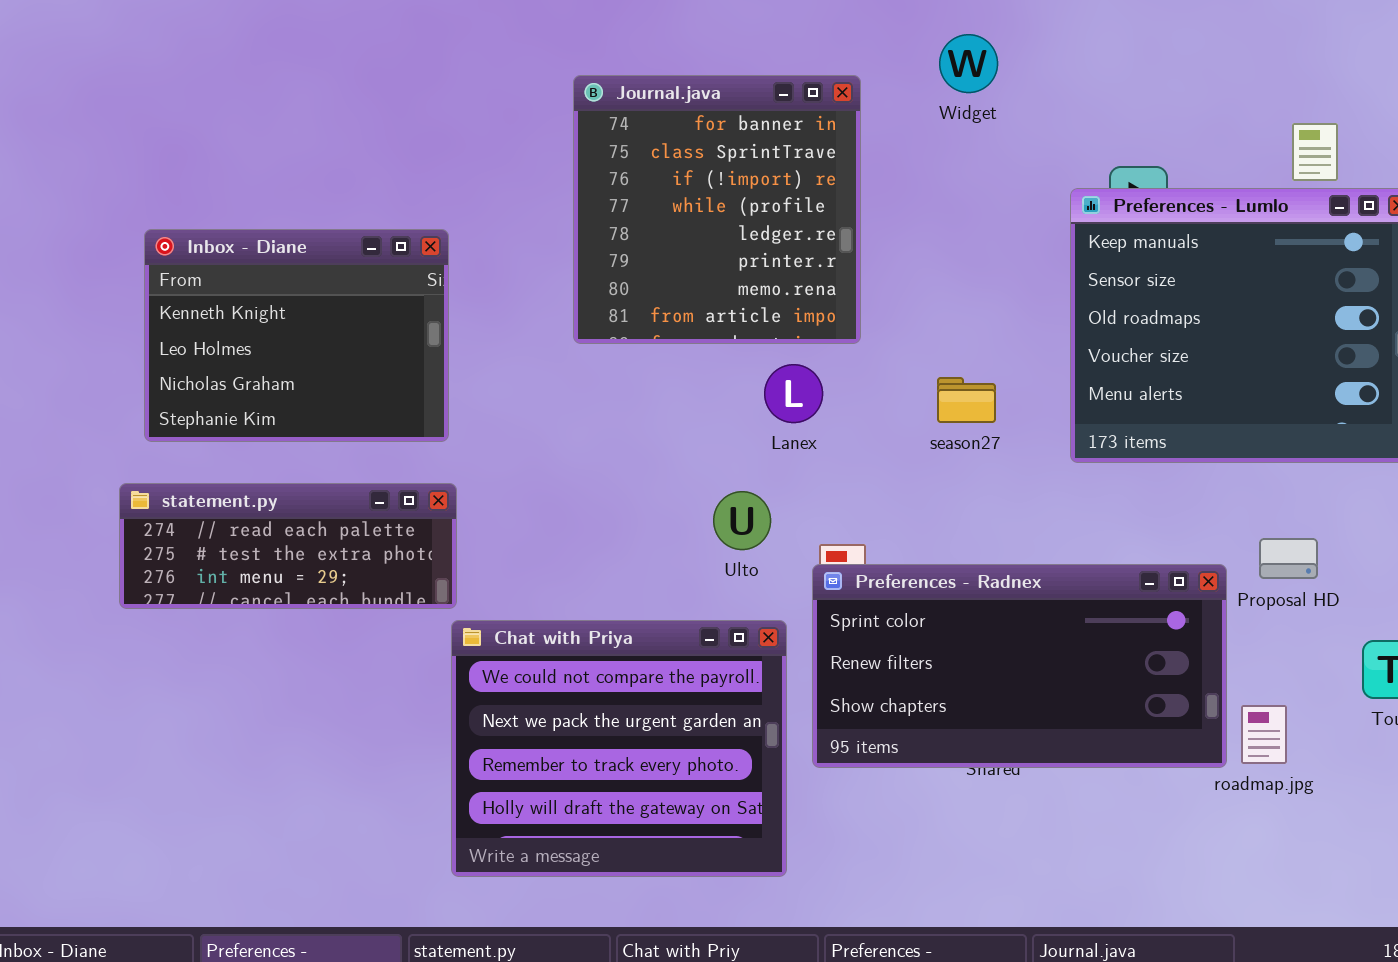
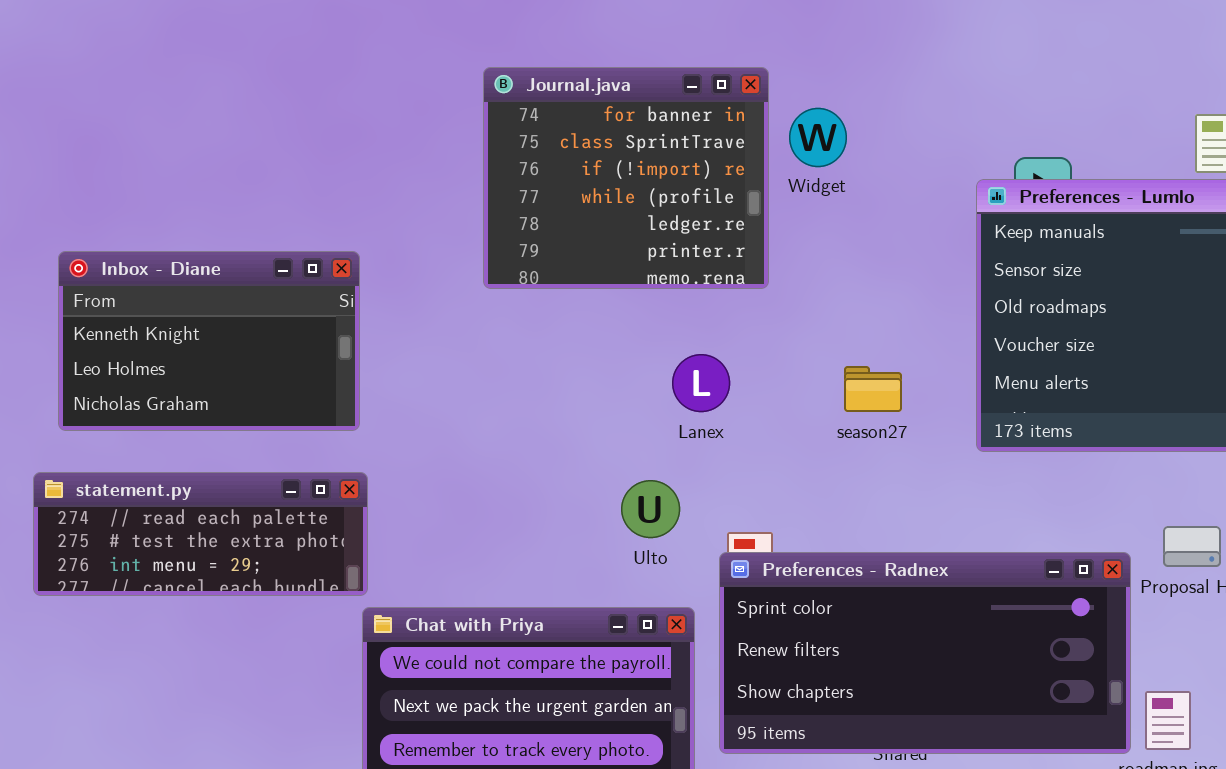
Widget: [939,34,998,93] -> [789,108,847,167], moved
Journal.java: [573,75,861,344] -> [483,67,769,289], resized
Inbox - Diane: [144,229,449,442] -> [58,251,360,431], resized

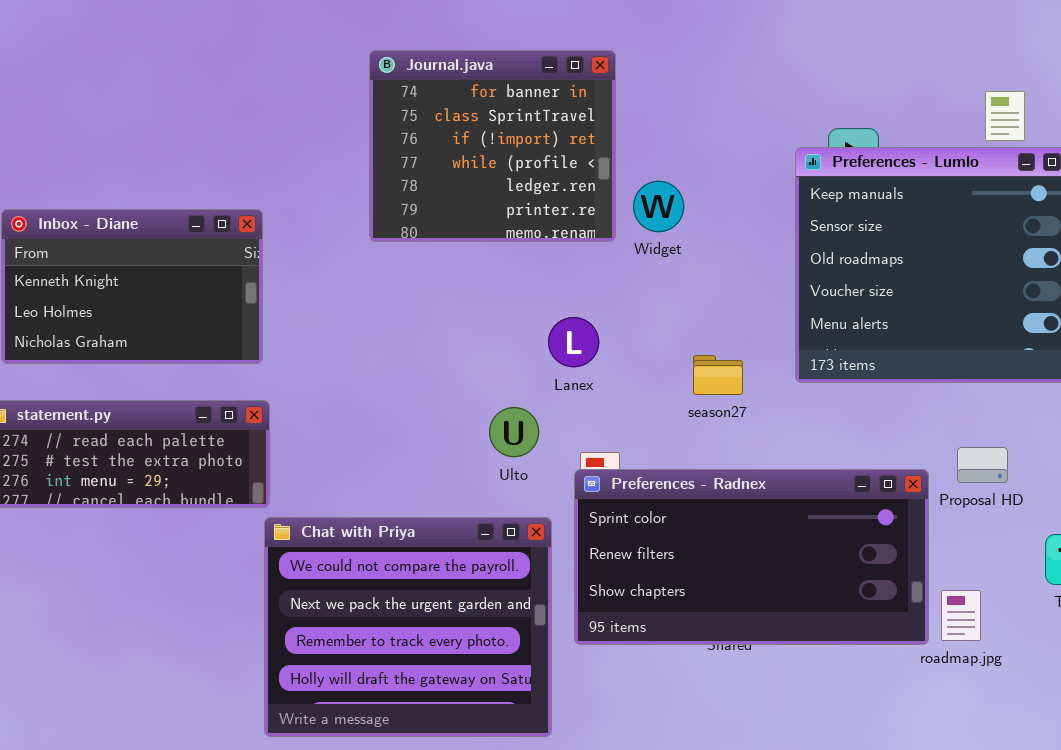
Widget: [789,108,847,167] -> [633,181,684,232], moved
Lanex: [672,354,730,412] -> [548,317,599,367], moved
season27: [844,366,902,412] -> [693,355,743,395], moved

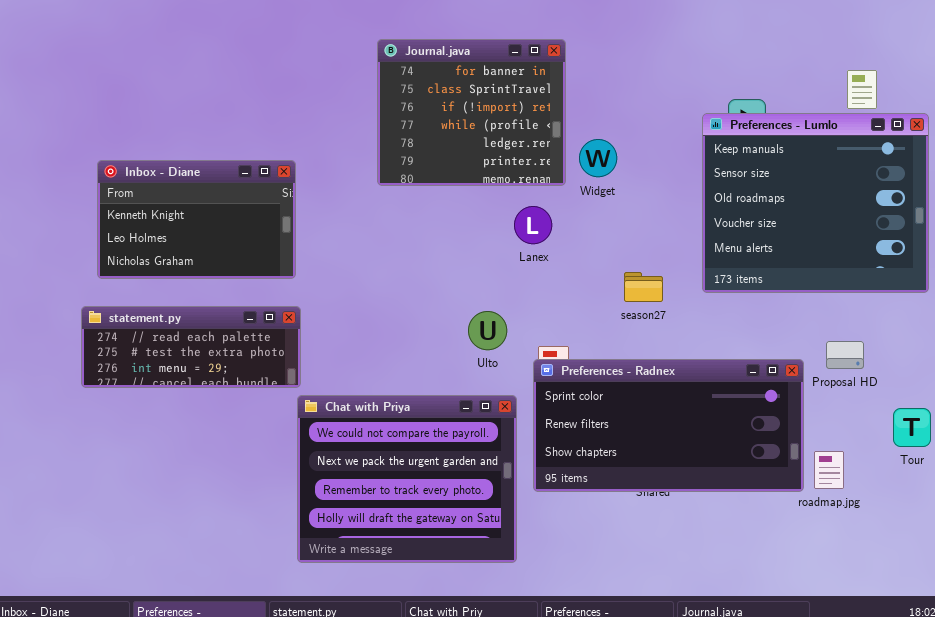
Lanex: [548,317,599,367] -> [514,206,552,244], moved

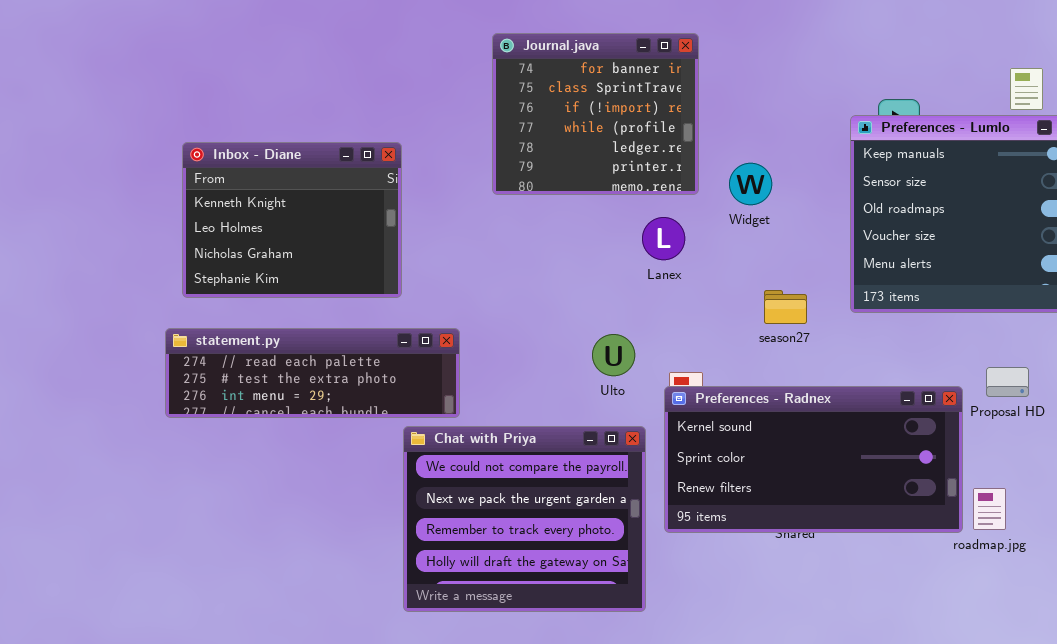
Widget: [579,139,617,177] -> [729,163,772,205], moved
Inbox - Diane: [97,160,296,279] -> [182,142,402,298], resized
statement.py: [81,306,301,388] -> [165,328,460,418], resized
Preferences - Radnex: [533,359,804,492] -> [664,386,963,533], scrolled up 1 row

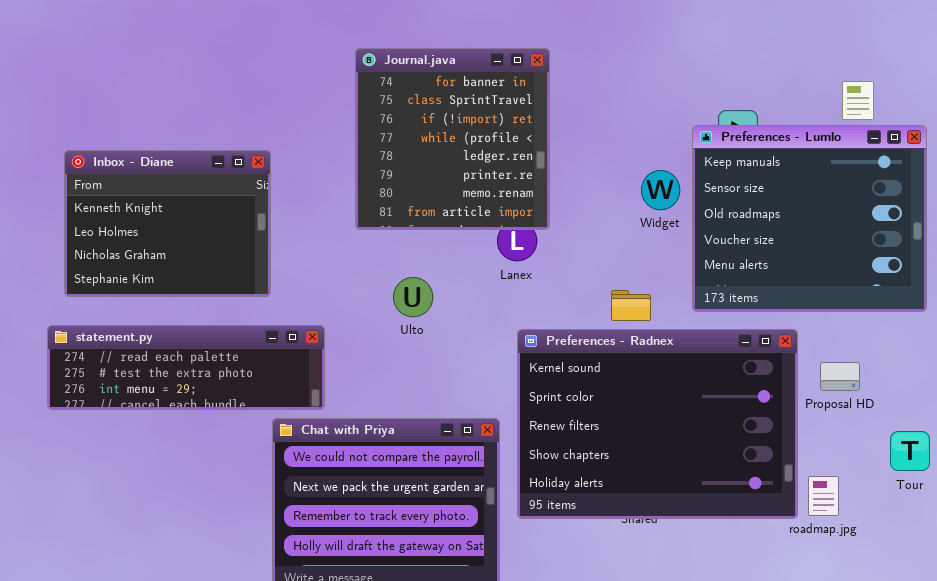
Journal.java: [492,33,699,195] -> [355,48,550,230], resized
Widget: [729,163,772,205] -> [641,170,680,210], moved
Ulto: [592,334,635,376] -> [393,277,433,317], moved
Preferences - Radnex: [664,386,963,533] -> [517,329,798,519], resized

